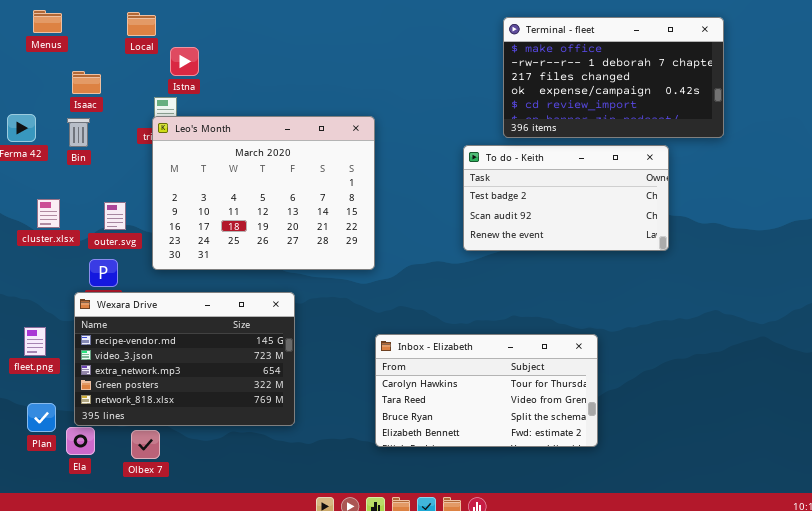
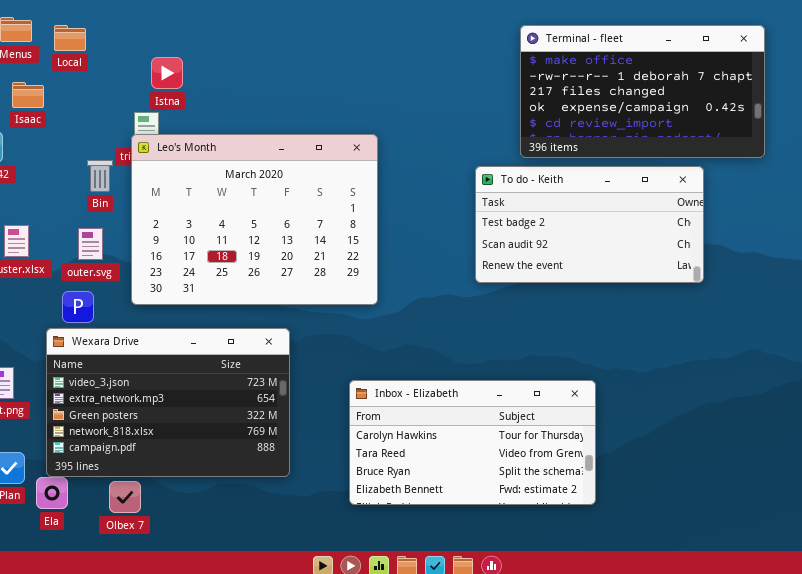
Local: [127,12,156,36] -> [54,25,86,51], moved
Isaac: [72,71,101,94] -> [12,82,44,108], moved
Bin: [67,118,90,147] -> [87,160,113,192], moved
Wexara Drive: [74,292,295,426] -> [46,328,290,477], scrolled down 1 row
Inbox - Elizabeth: [375,334,598,447] -> [349,380,596,505], moved

